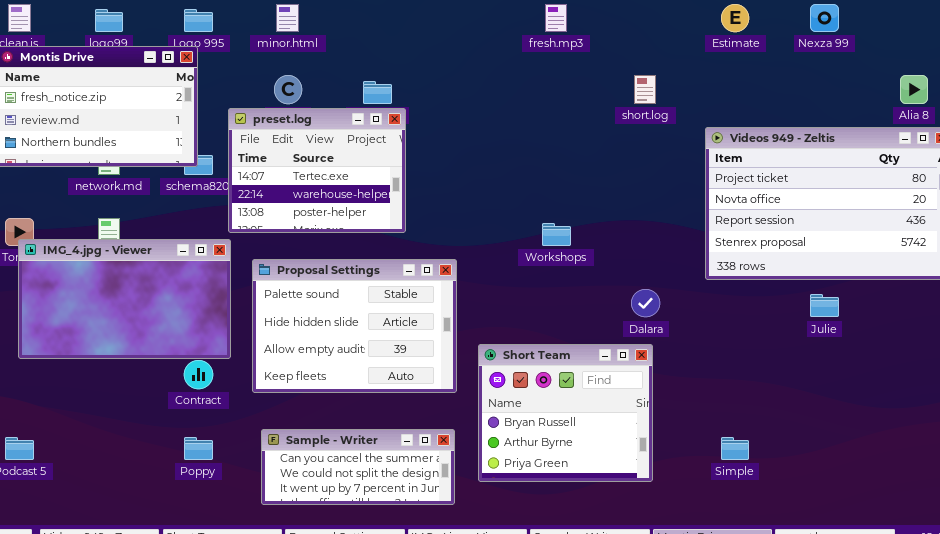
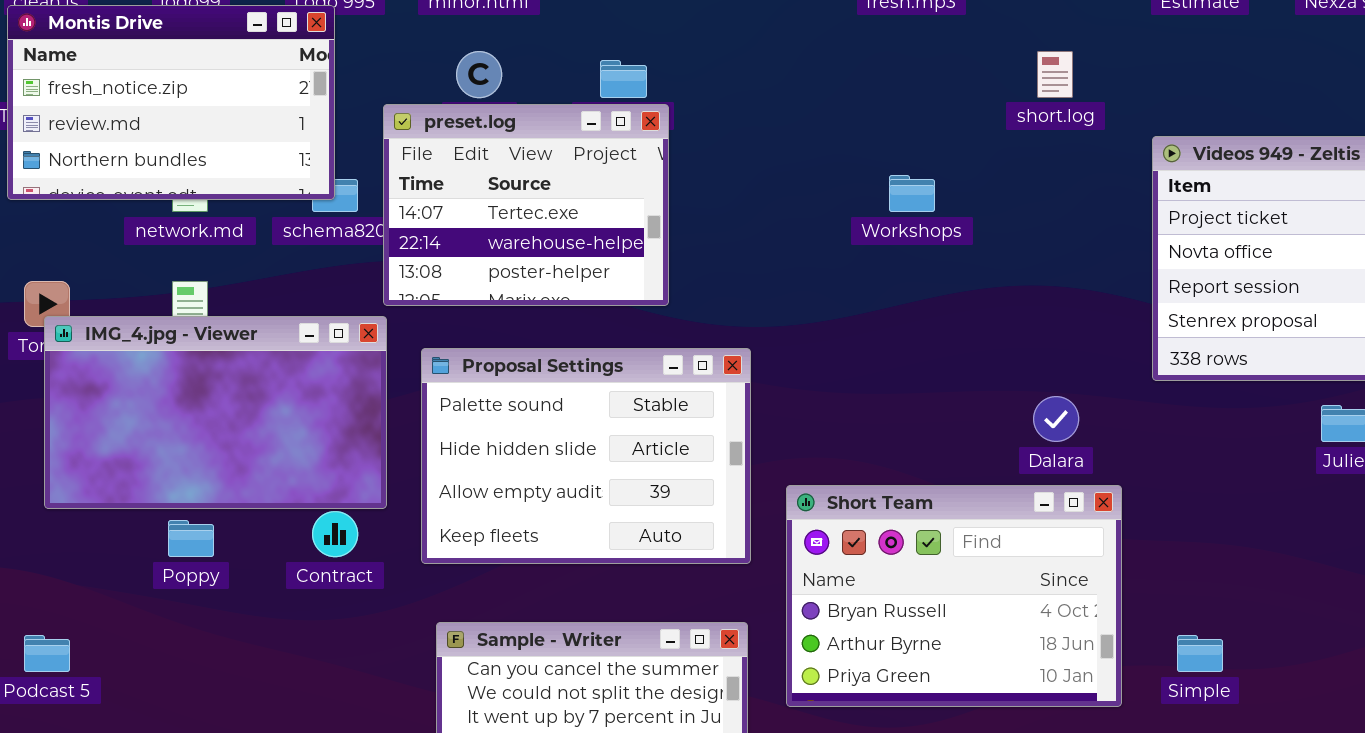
Workshops: [542,223,571,246] -> [889,175,935,212], moved
Short Team: [478,344,653,482] -> [786,485,1122,707], resized
Poppy: [184,437,213,460] -> [168,520,214,557], moved

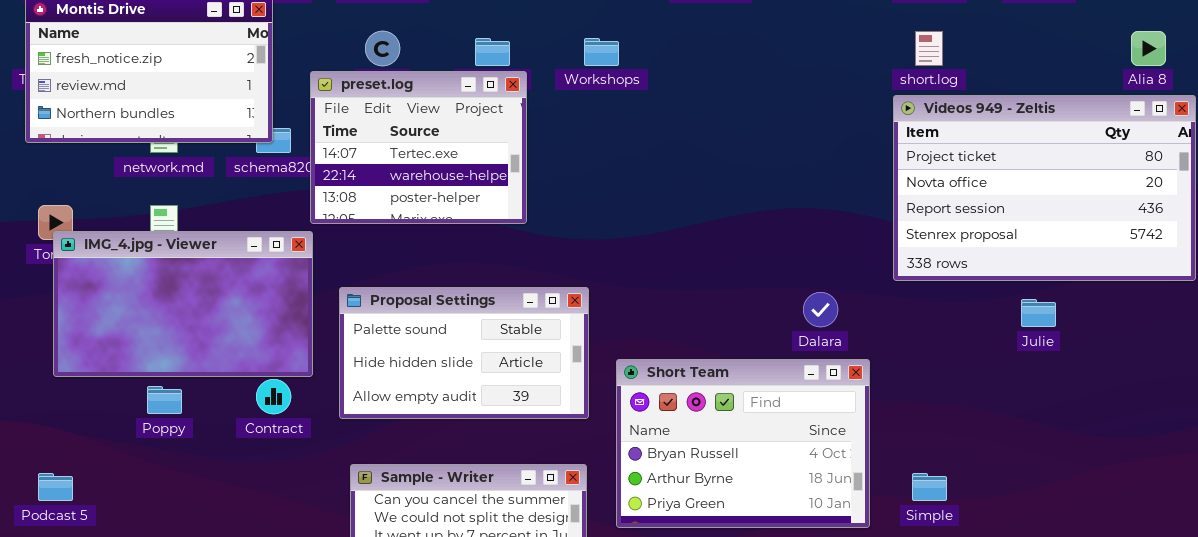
short.log: [1037,51,1073,98] -> [915,31,943,66], moved
Workshops: [889,175,935,212] -> [584,38,619,66], moved
Proposal Settings: [421,348,751,564] -> [339,287,589,419], resized

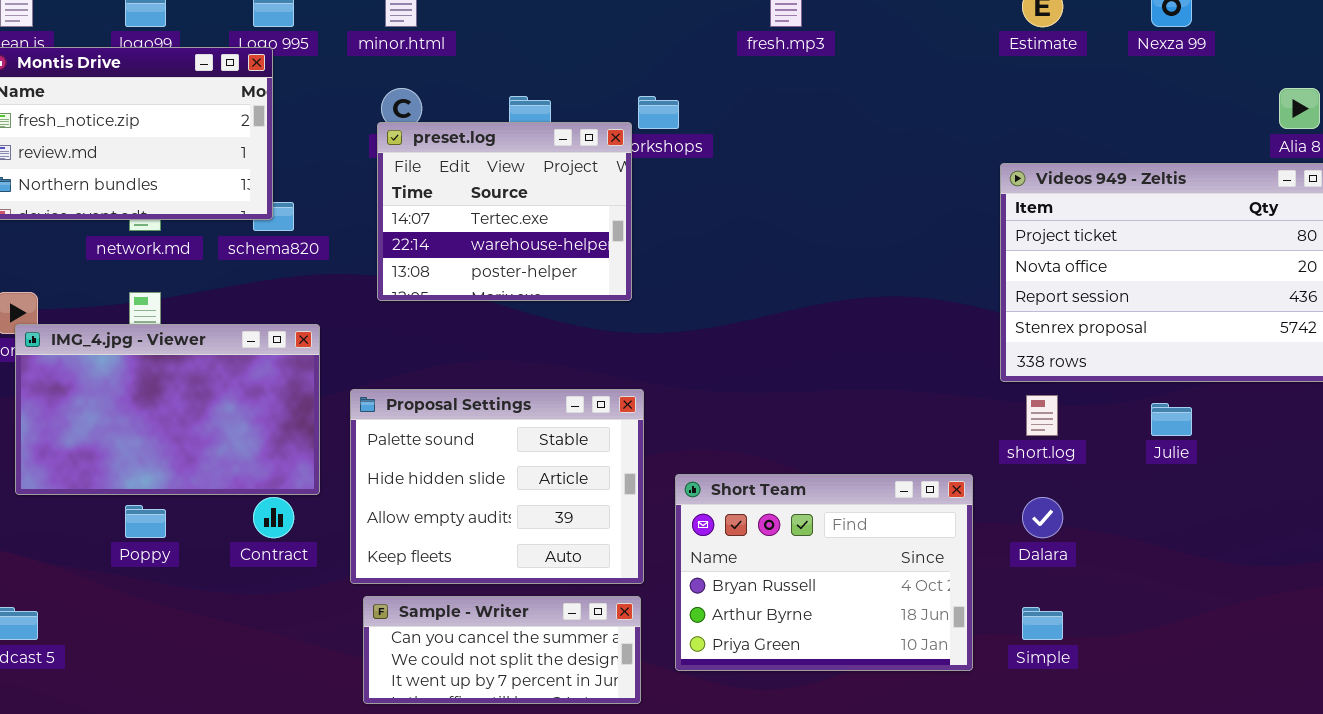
short.log: [915,31,943,66] -> [1026,395,1058,436], moved
preset.log: [310,71,527,224] -> [377,122,632,301], moved
Proposal Settings: [339,287,589,419] -> [350,389,644,584], resized
Dalara: [803,292,838,327] -> [1022,497,1063,538], moved

